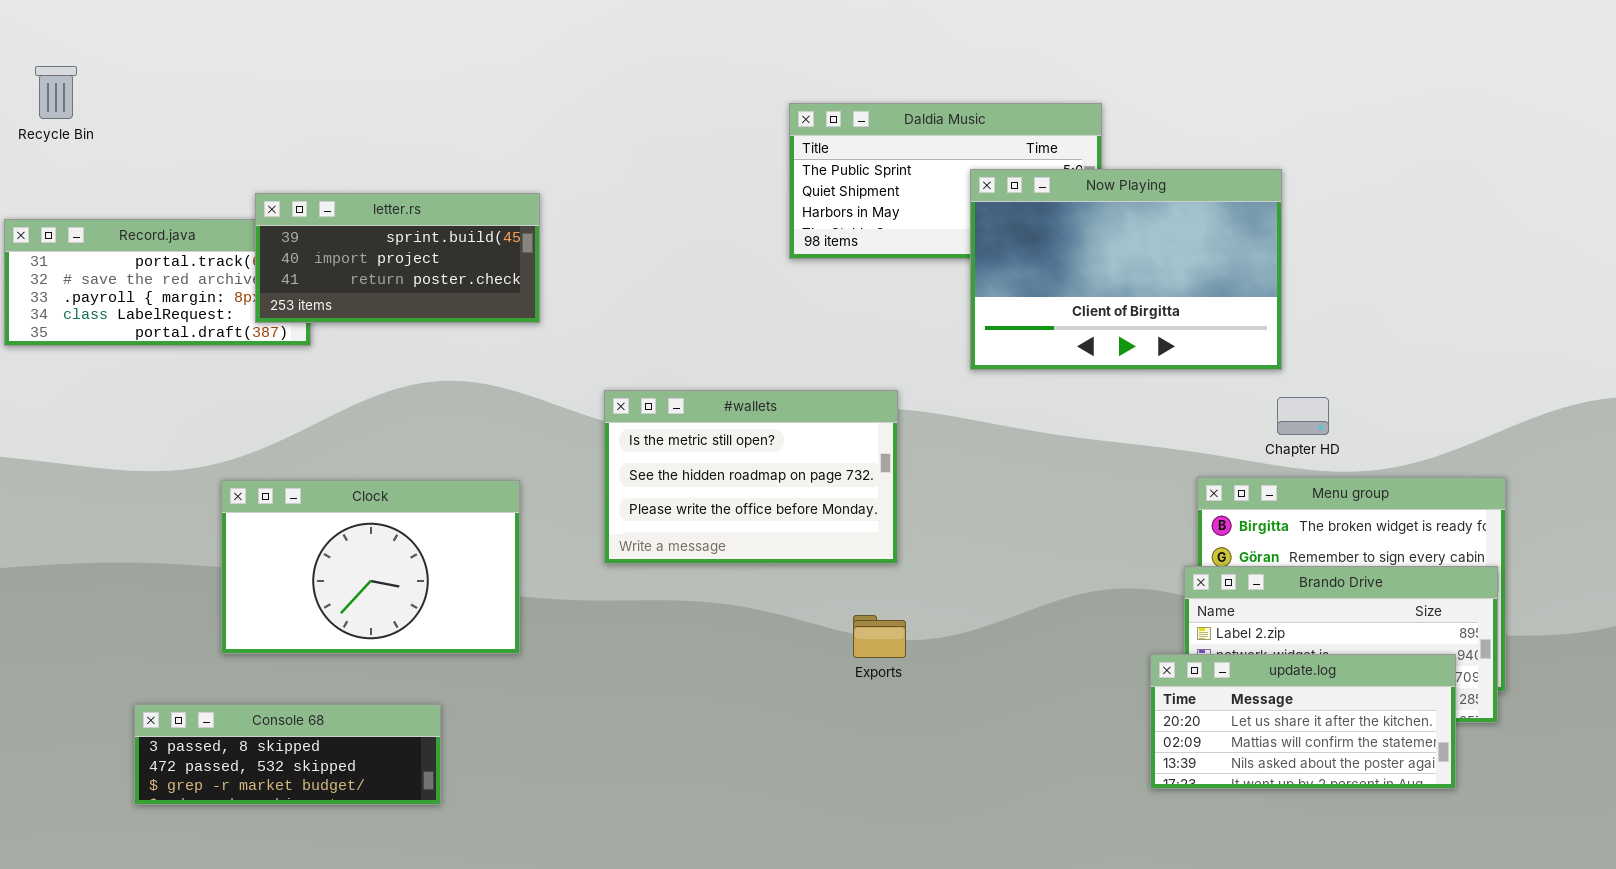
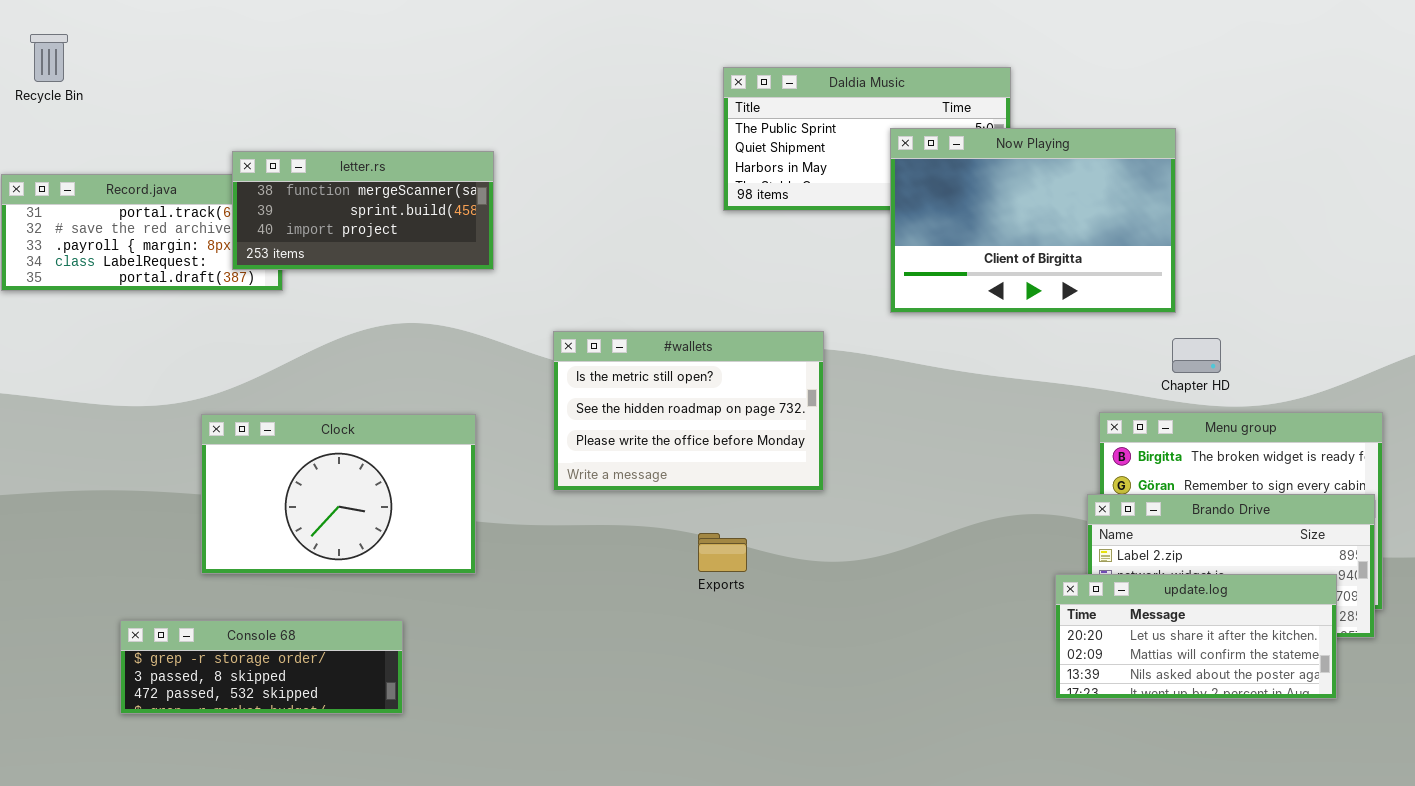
letter.rs: [255,193,540,323] -> [232,151,494,270], scrolled up 1 row
Exports: [853,615,906,658] -> [698,533,747,572], moved
Console 68: [134,704,441,805] -> [120,620,403,714], scrolled up 1 row

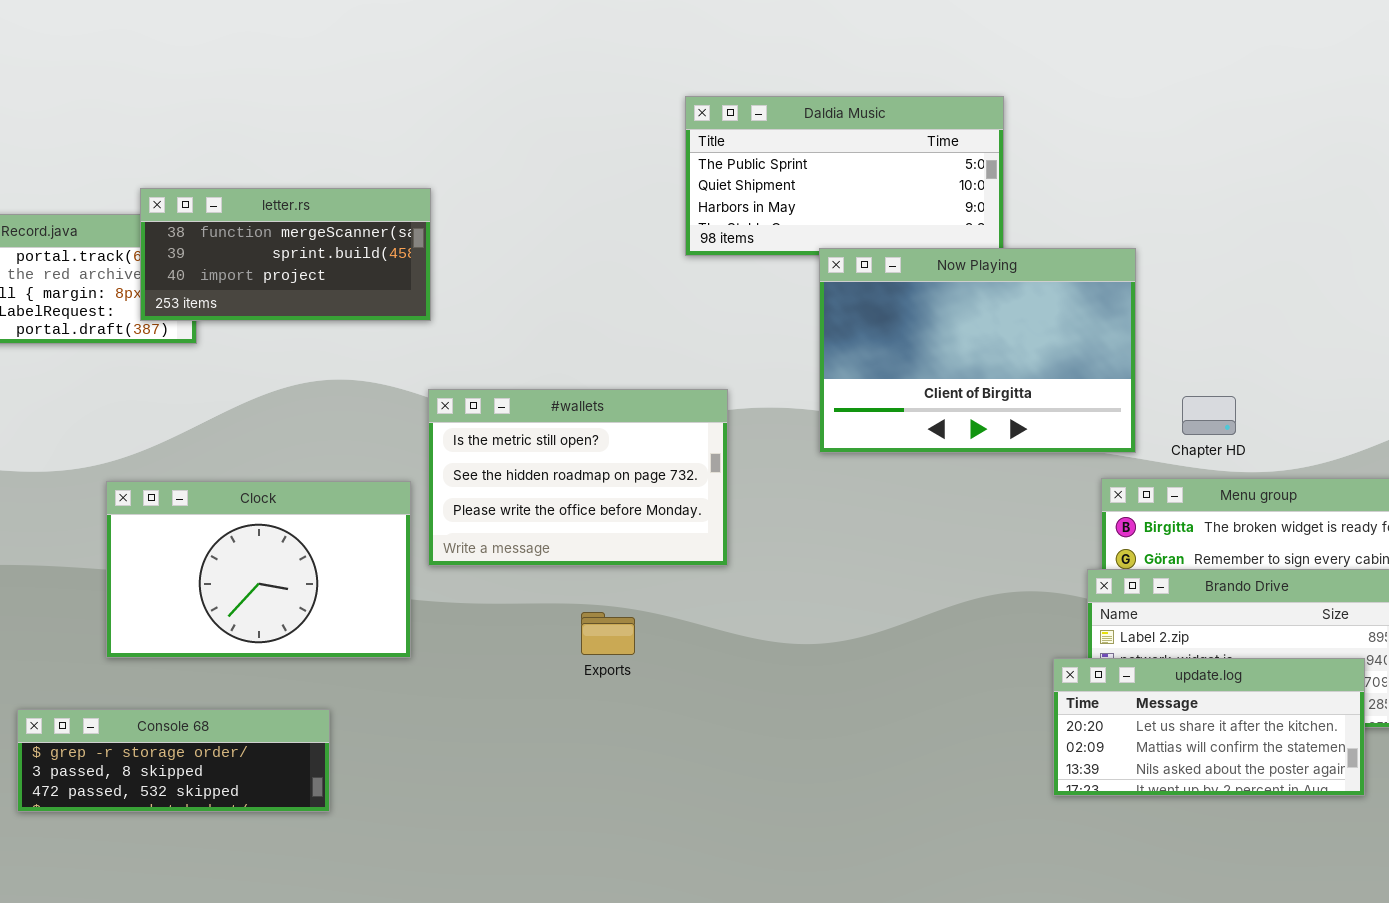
Now Playing: [890,128,1176,313] -> [819,248,1136,453], moved
#wallets: [553,331,824,491] -> [428,389,728,566], moved
Exports: [698,533,747,572] -> [581,612,635,655], moved

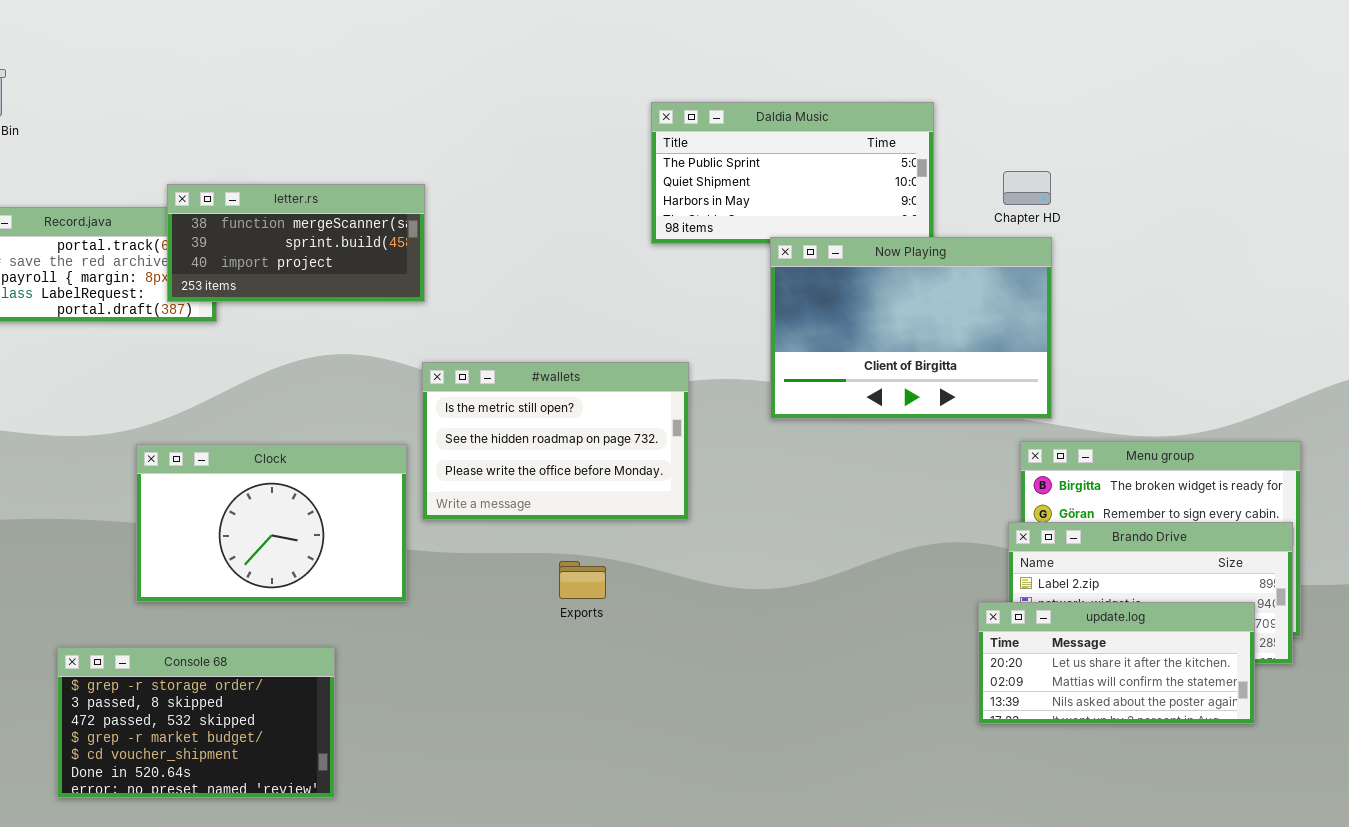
Chapter HD: [1182,396,1236,435] -> [1003,171,1051,205], moved
Console 68: [17,709,330,812] -> [57,647,335,798], resized

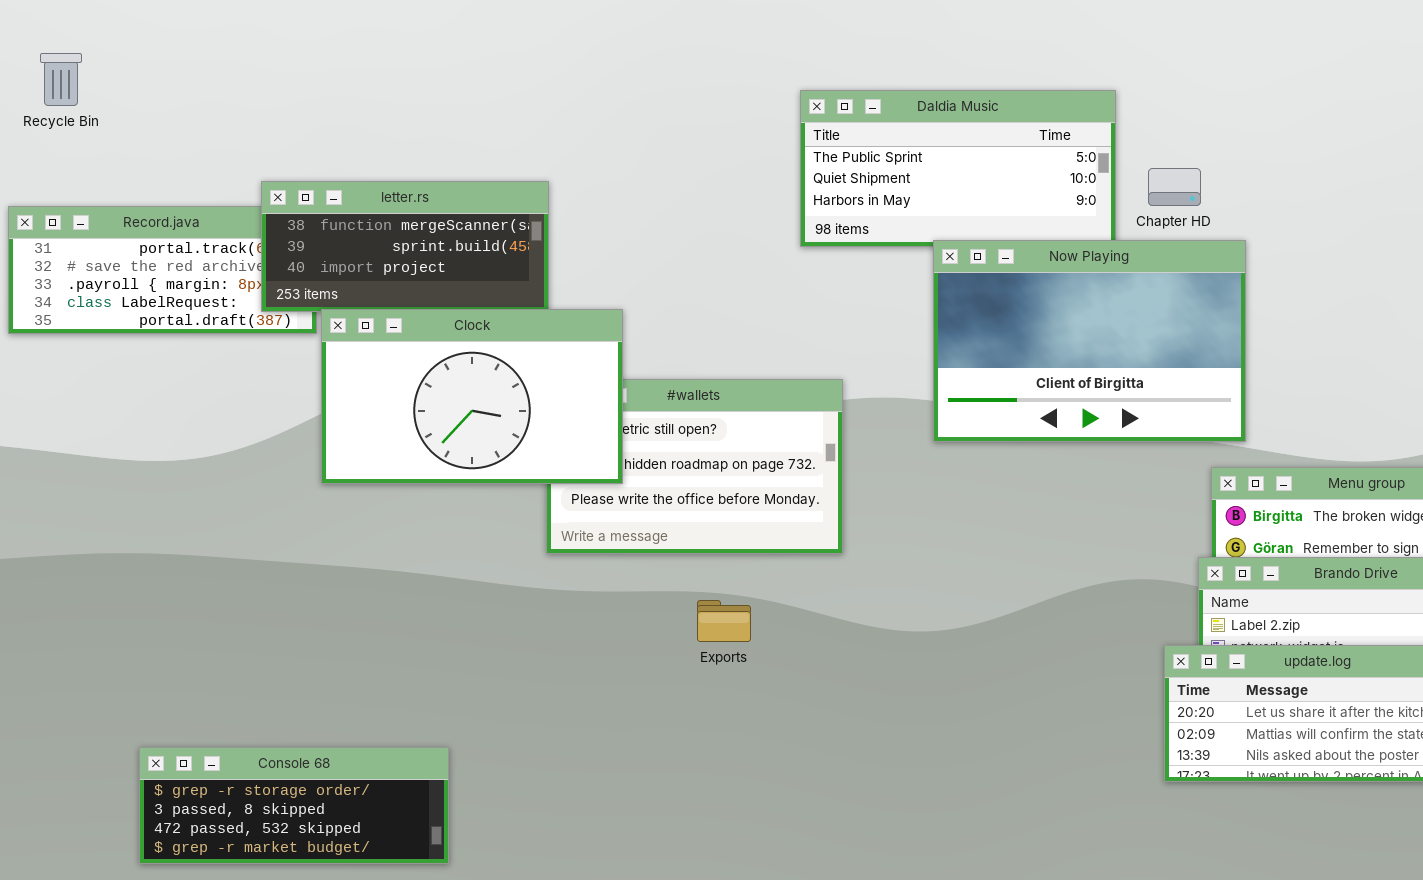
Chapter HD: [1003,171,1051,205] -> [1148,168,1201,206], moved
Clock: [136,444,407,602] -> [321,309,623,484], moved
Console 68: [57,647,335,798] -> [139,747,449,864], resized

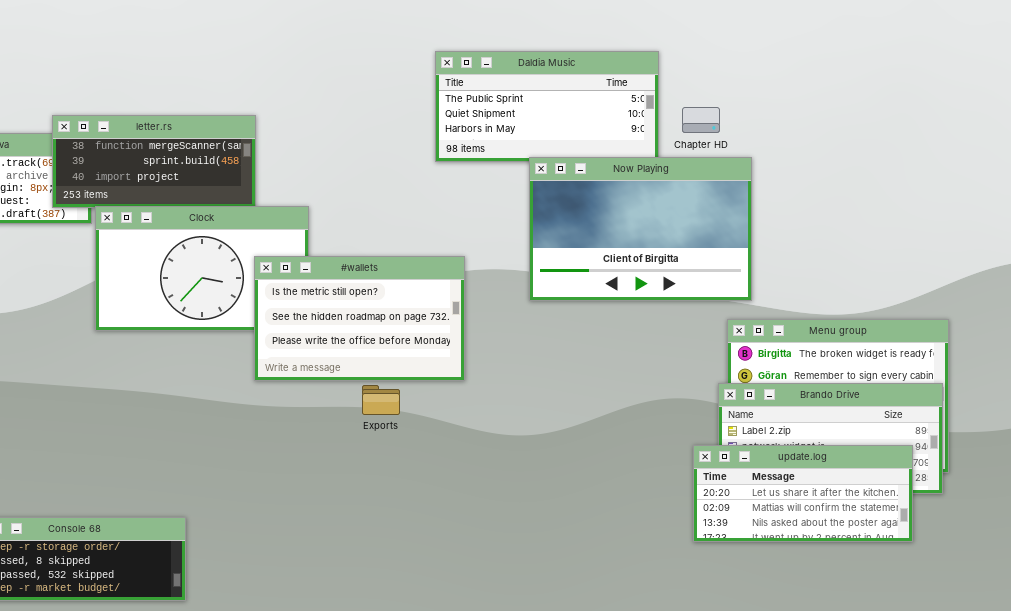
#wallets: [546,379,843,554] -> [254,256,465,381], raised
Exports: [697,600,751,642] -> [362,385,400,415], moved

